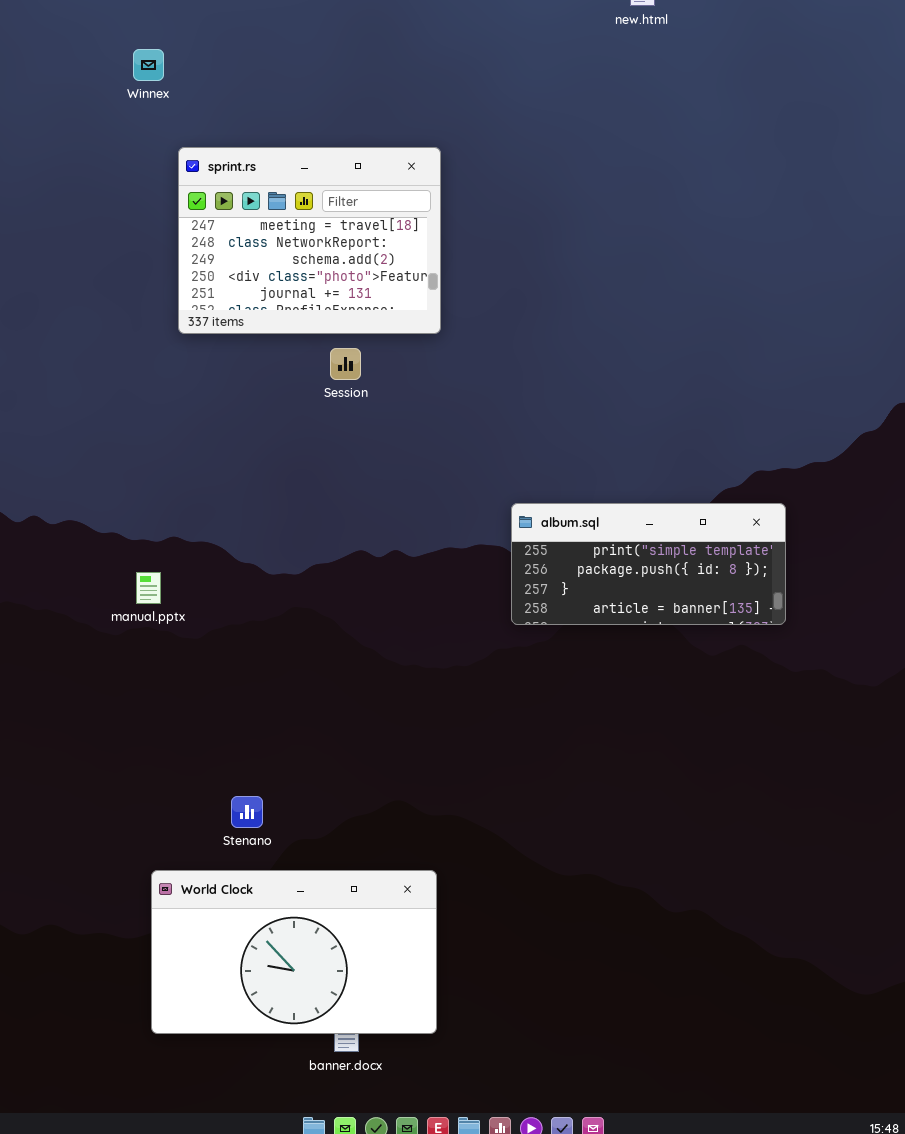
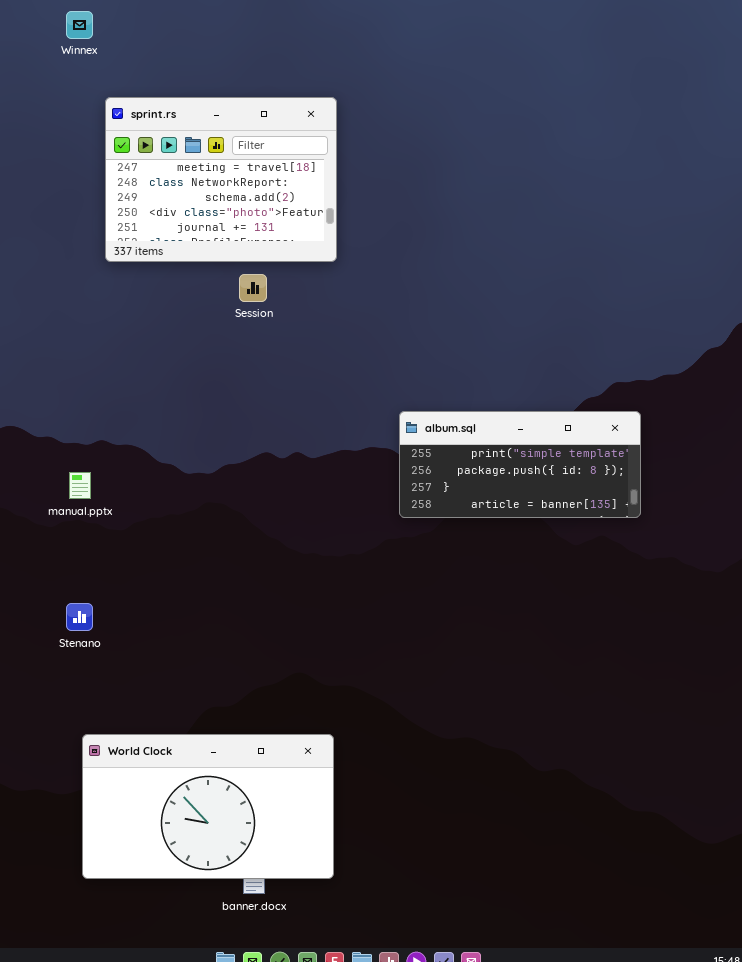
Stenano: [231,796,263,828] -> [66,603,93,631], moved

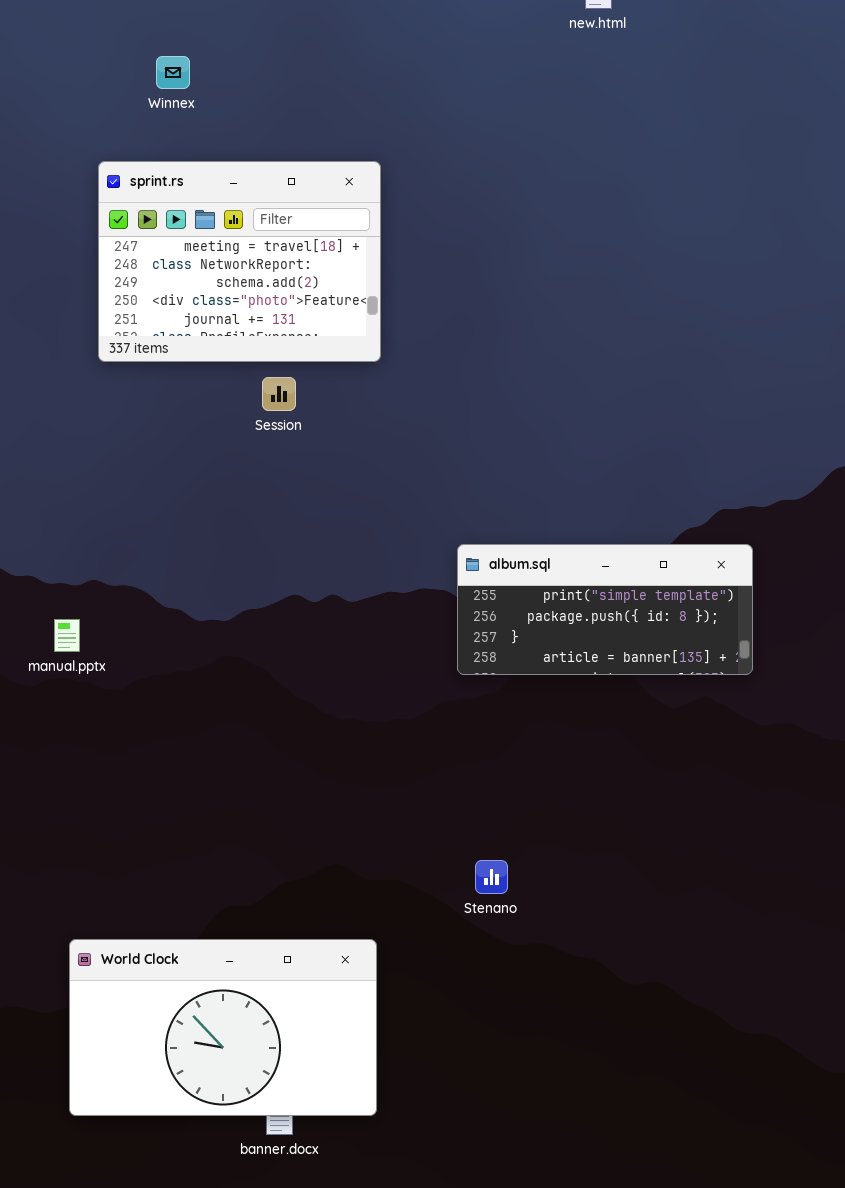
Winnex: [66,11,93,39] -> [156,56,190,89], moved
Stenano: [66,603,93,631] -> [475,860,508,894], moved

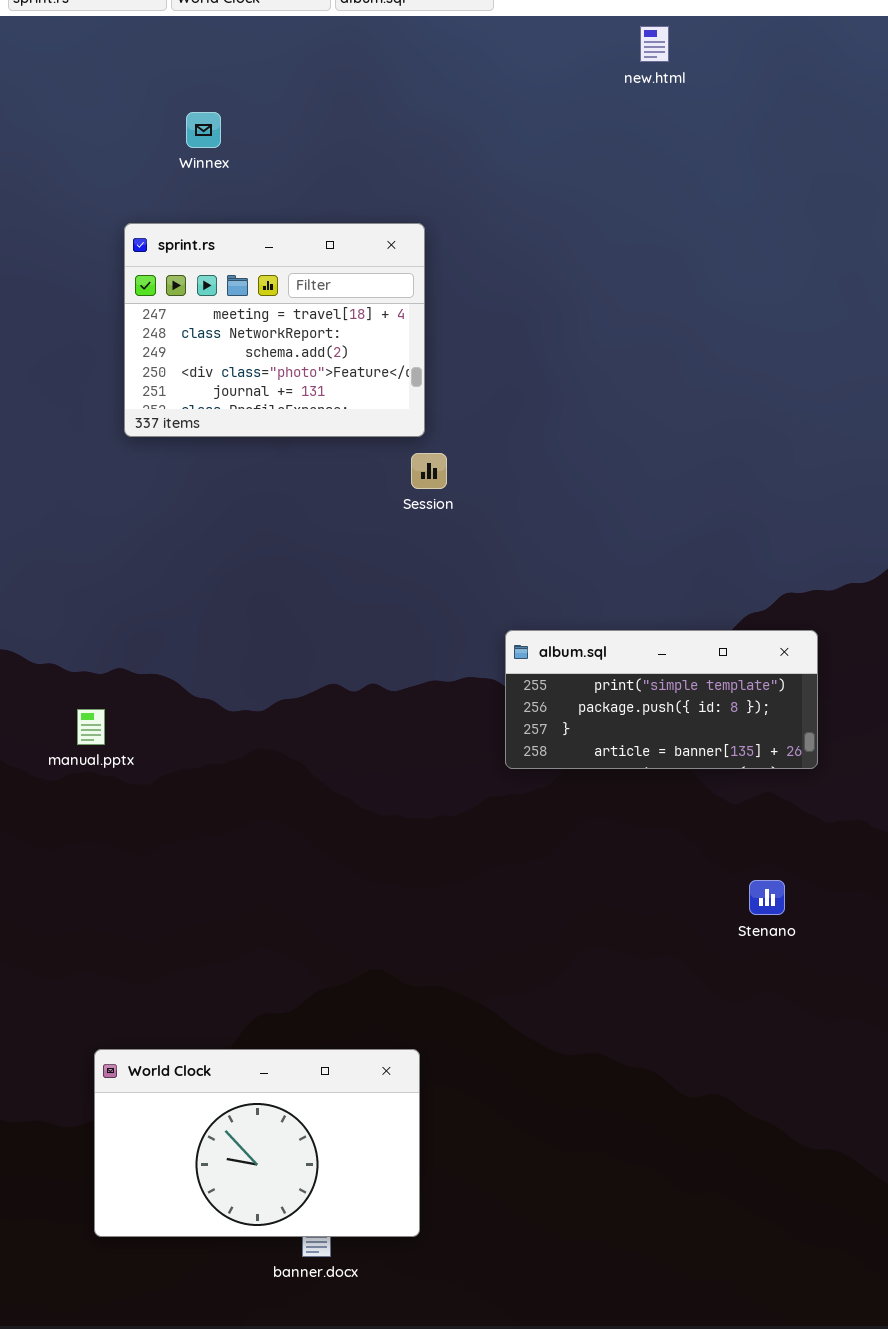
Session: [262,377,296,411] -> [411,453,447,489], moved
Stenano: [475,860,508,894] -> [749,880,785,915], moved

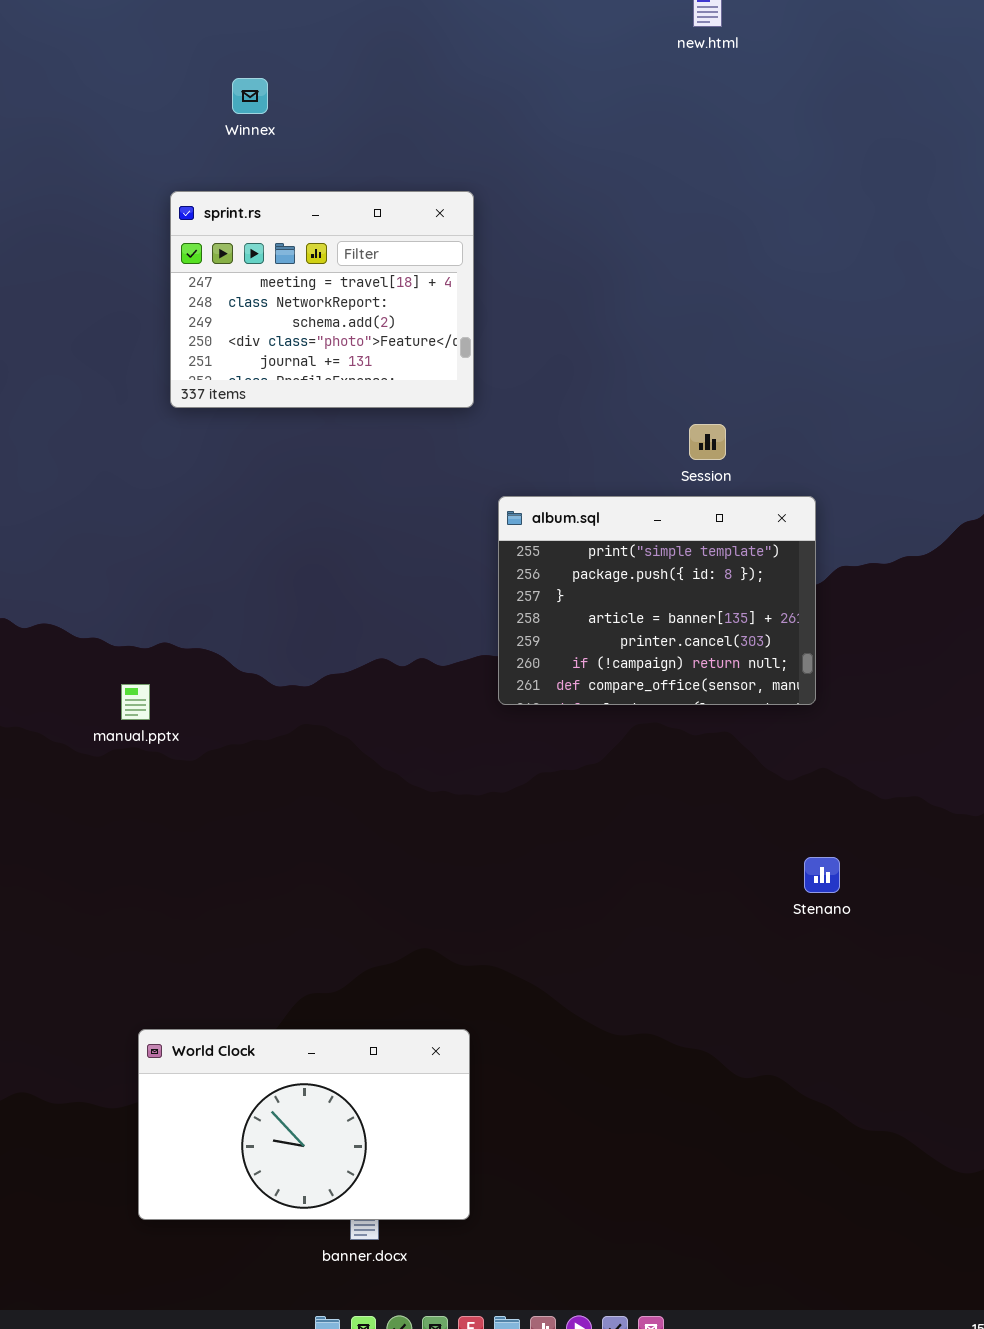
Session: [411,453,447,489] -> [689,424,726,460], moved
album.sql: [505,630,818,769] -> [498,496,816,705], moved, resized

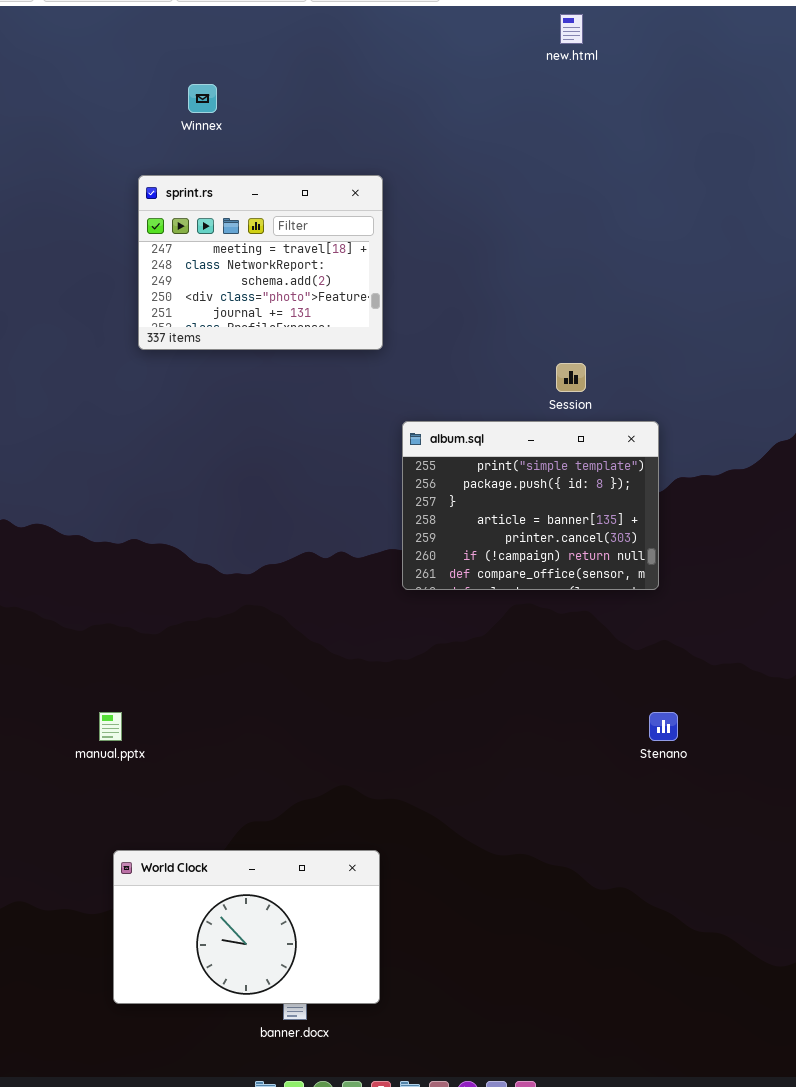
manual.pptx: [121,684,150,720] -> [99,712,122,741], moved

